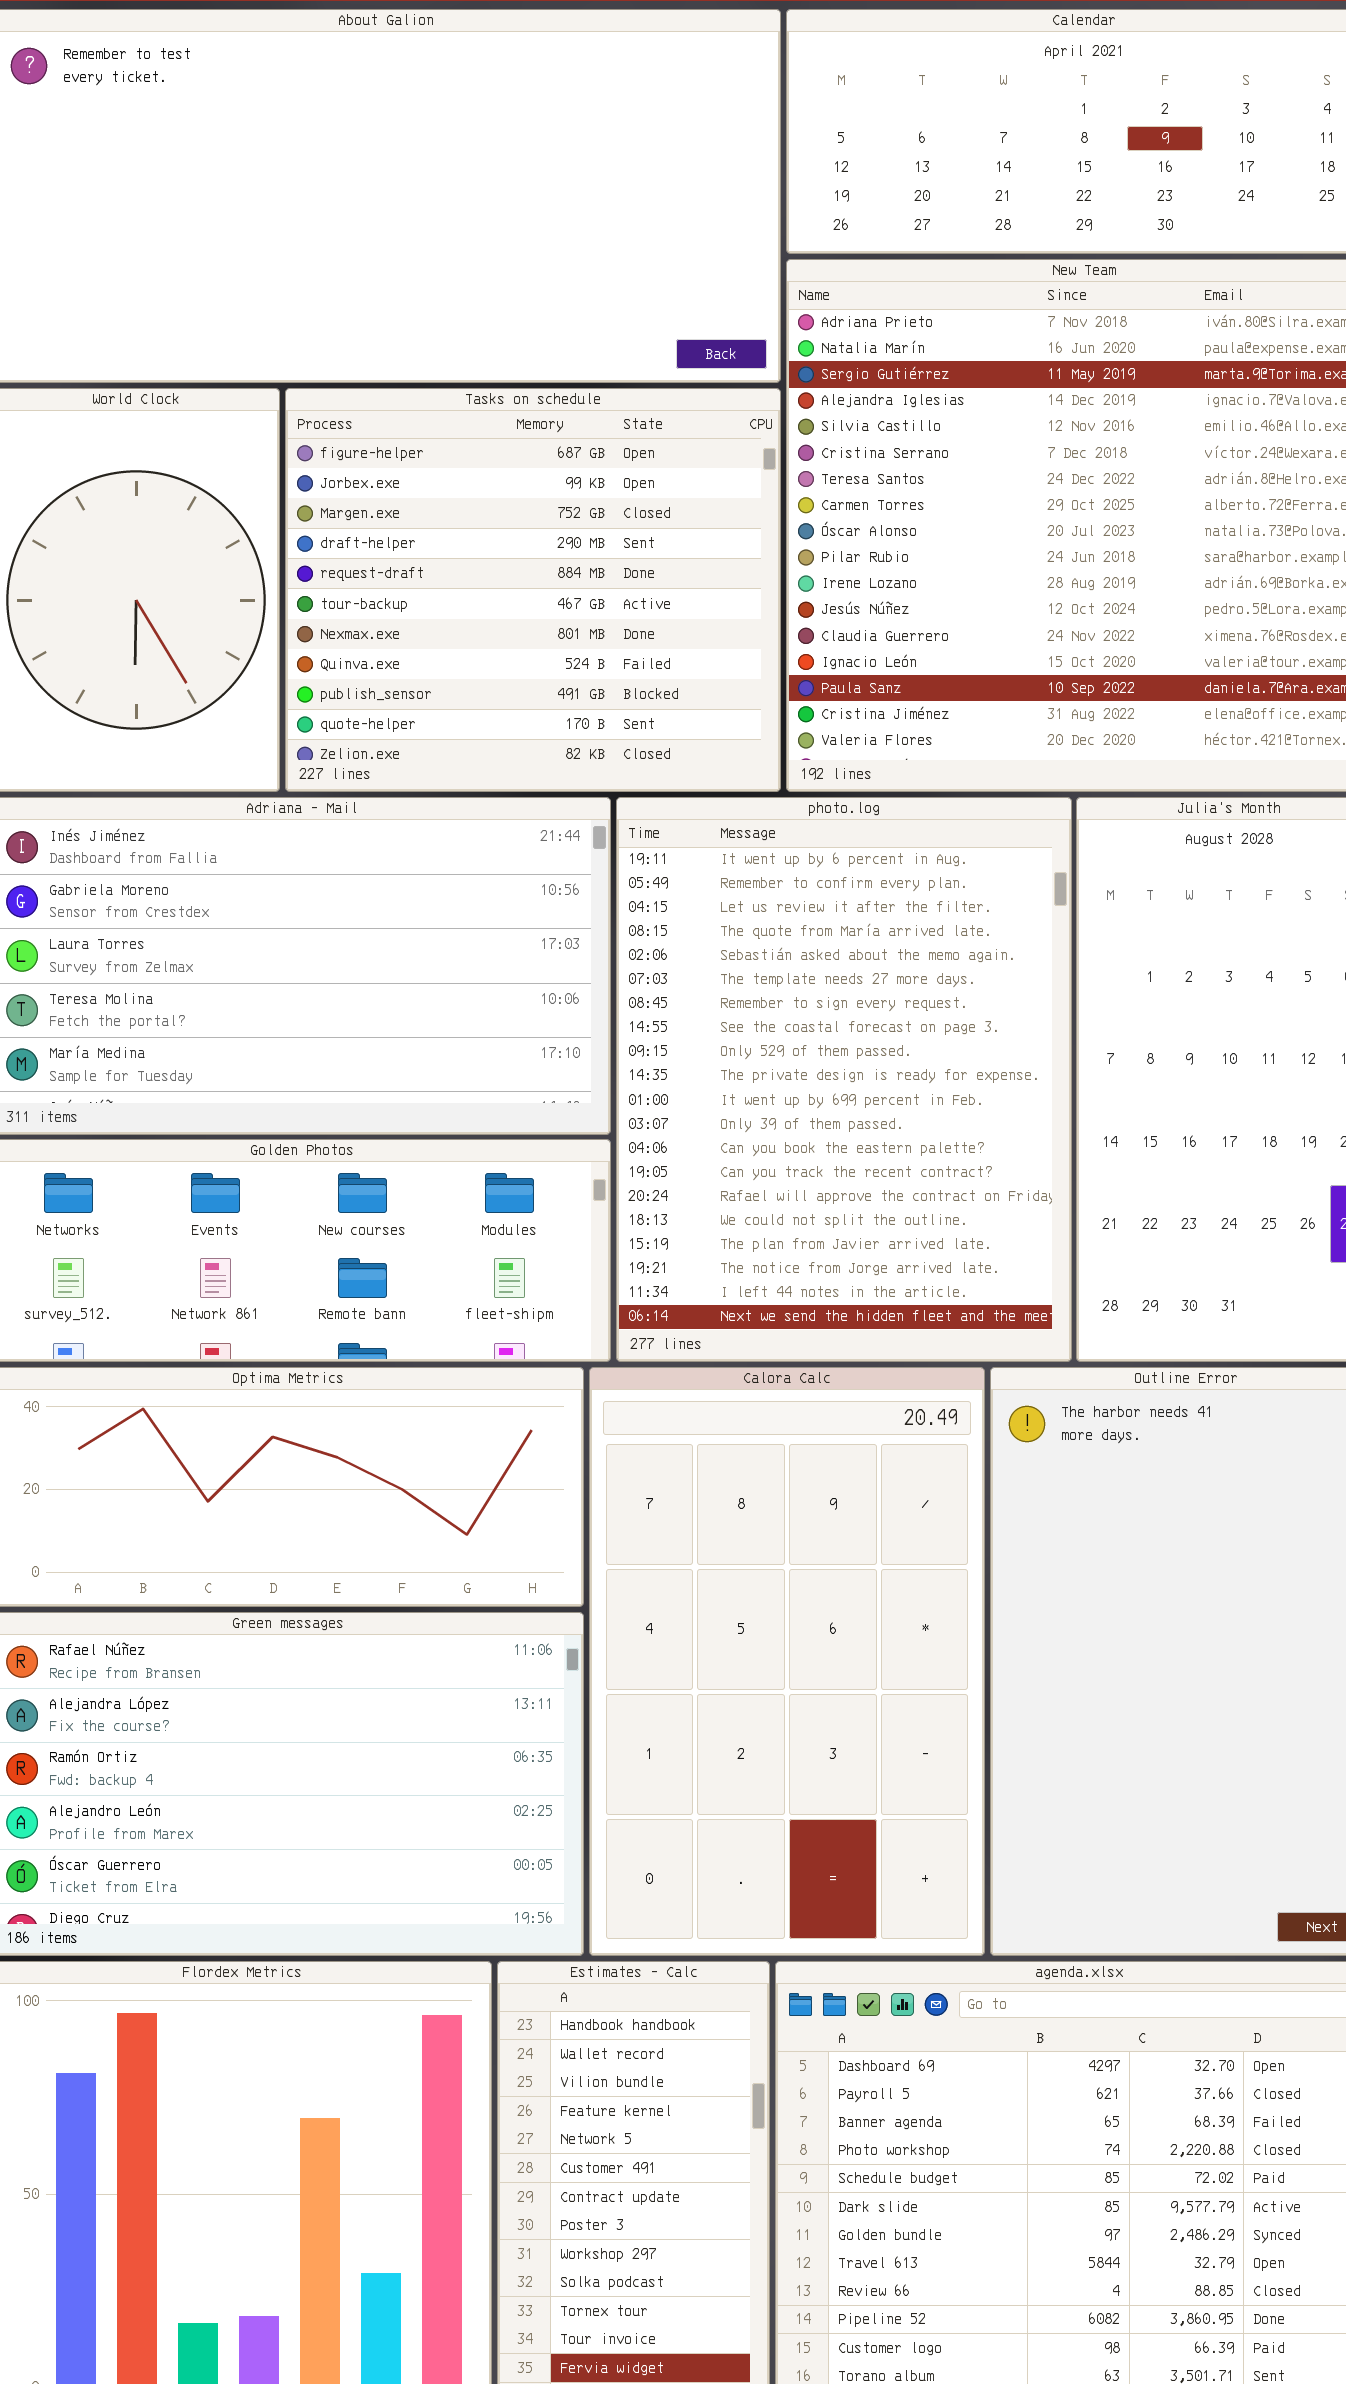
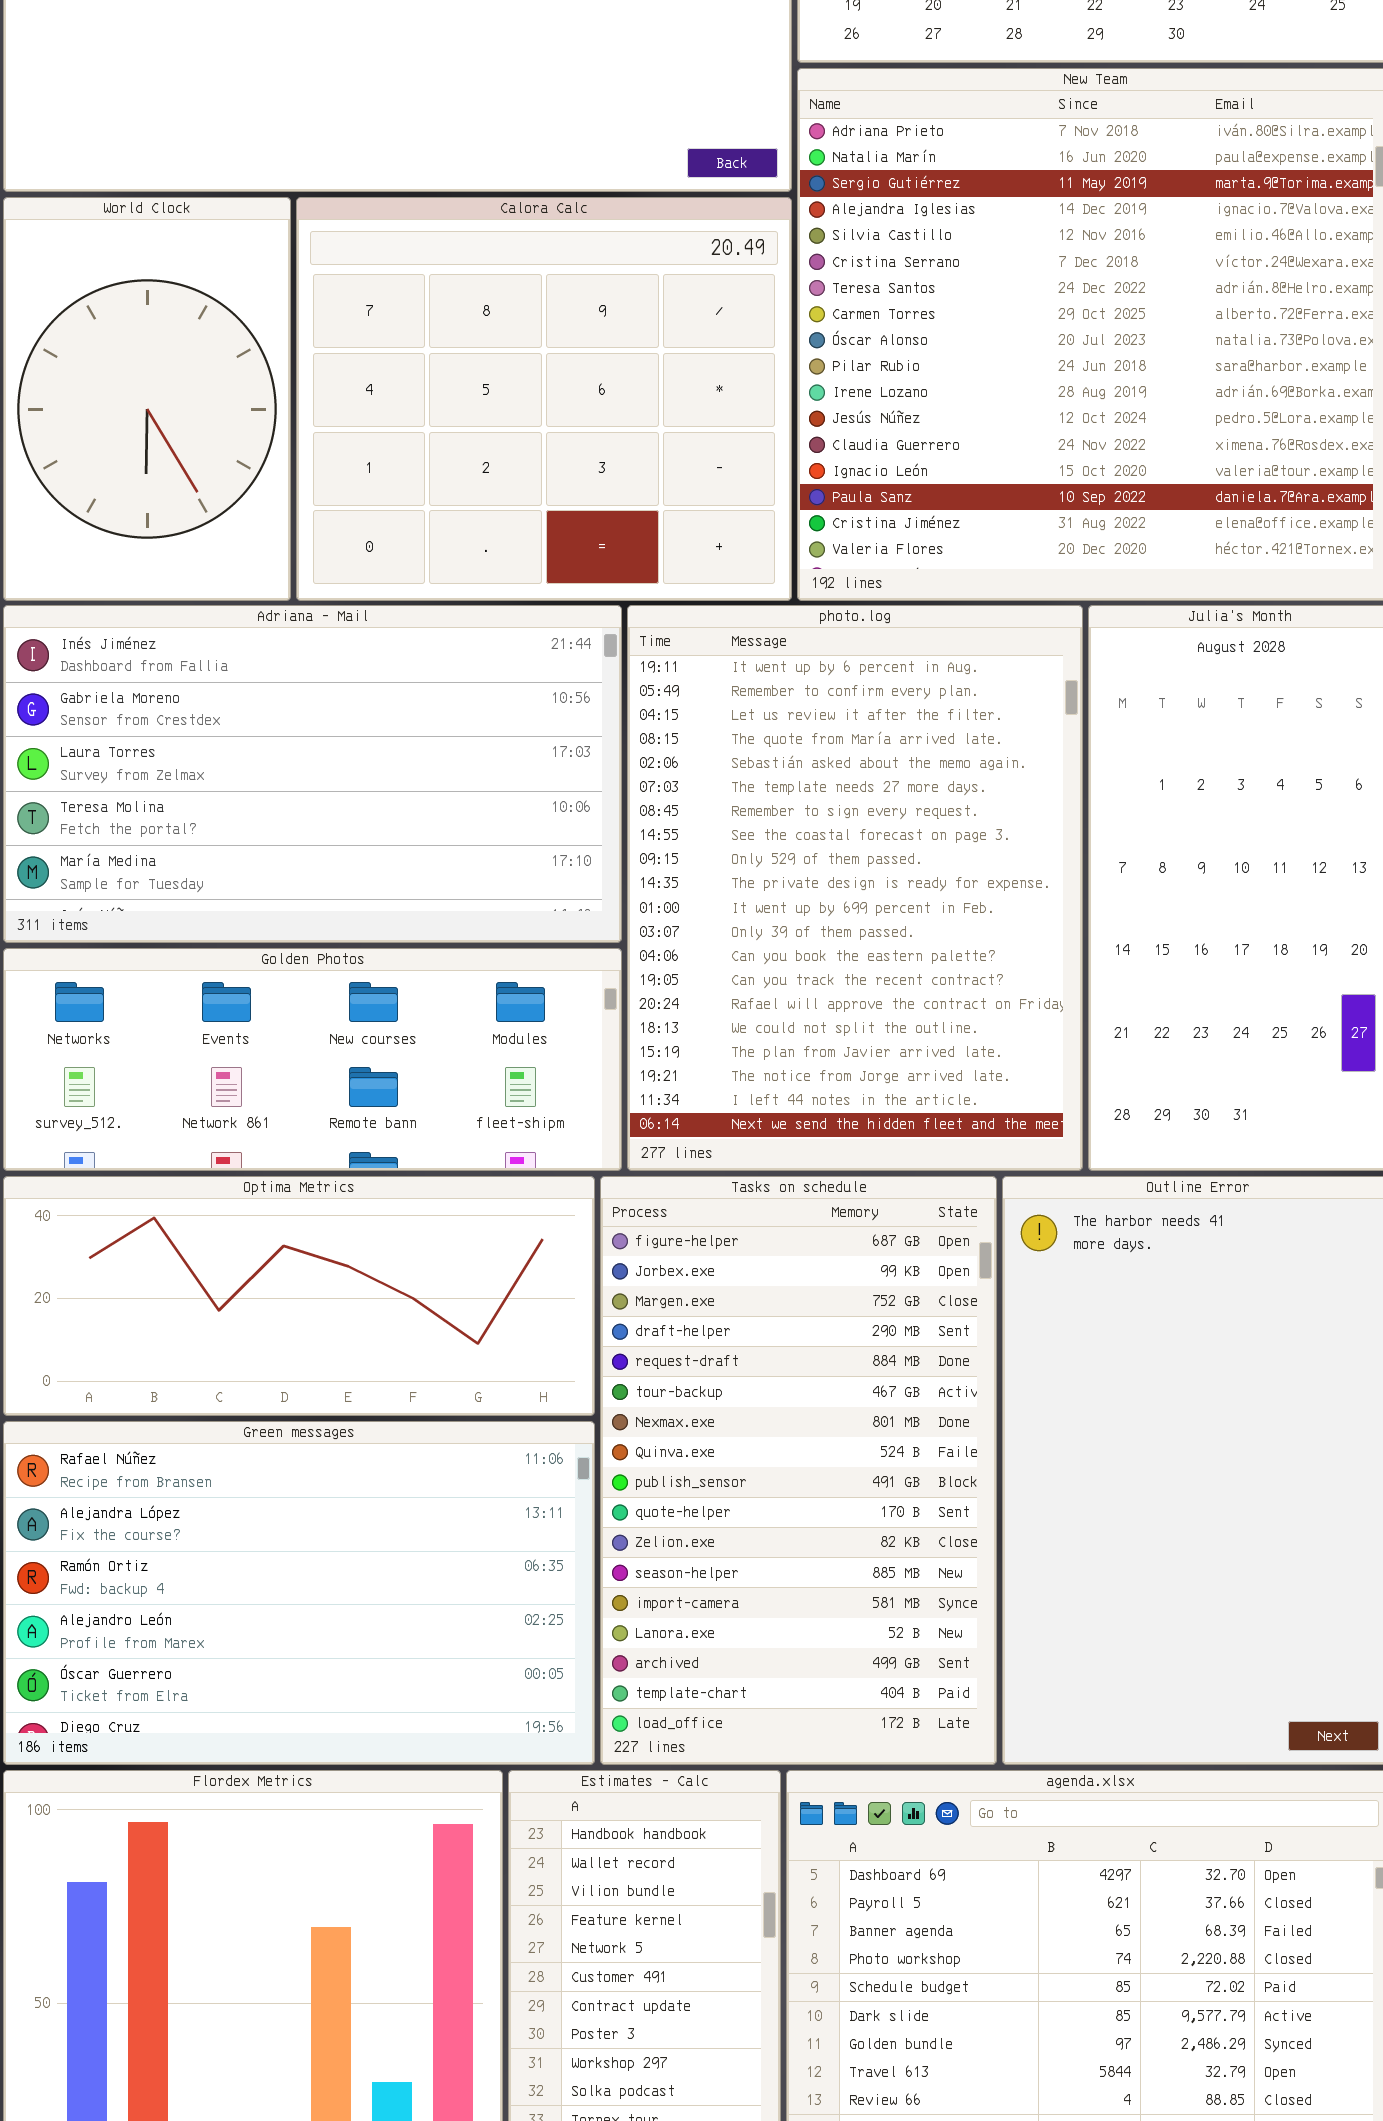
Tasks on schedule: [285,388,781,792] -> [600,1176,997,1765], moved, resized
Calora Calc: [589,1367,985,1956] -> [296,197,792,601], moved, resized

